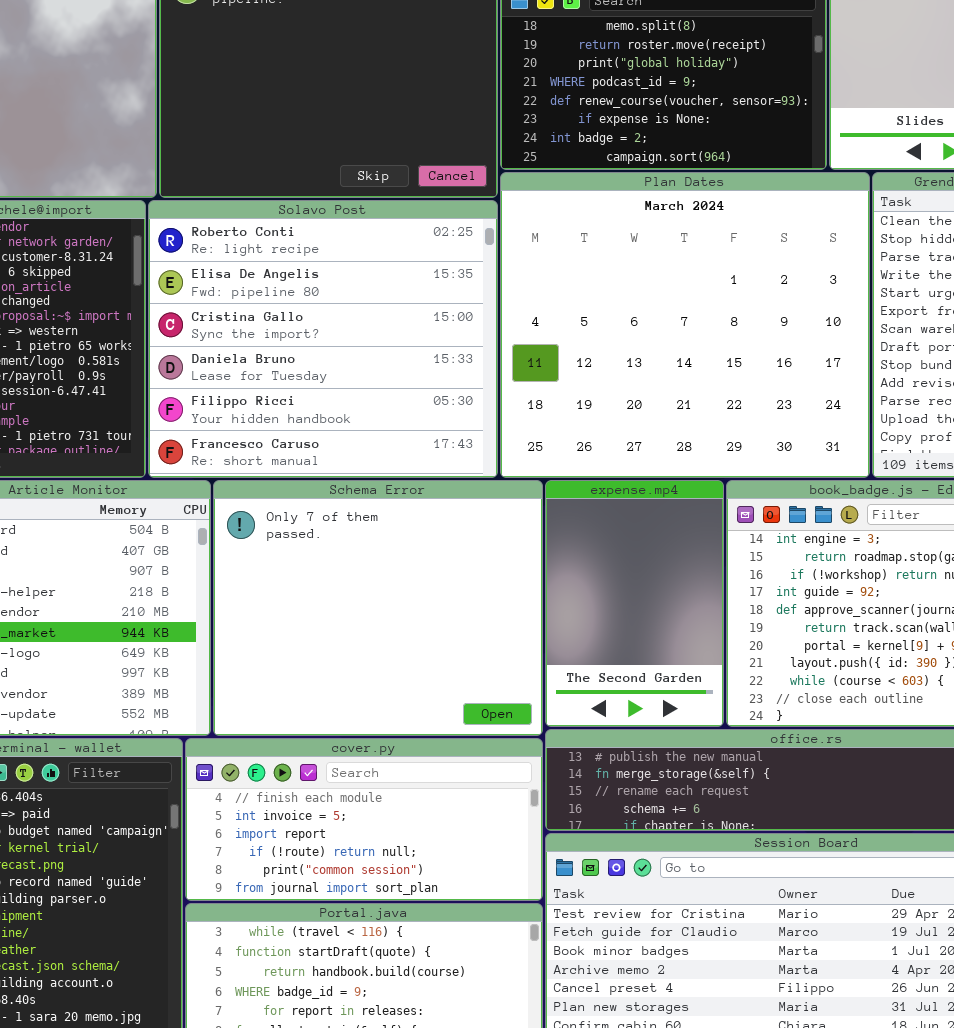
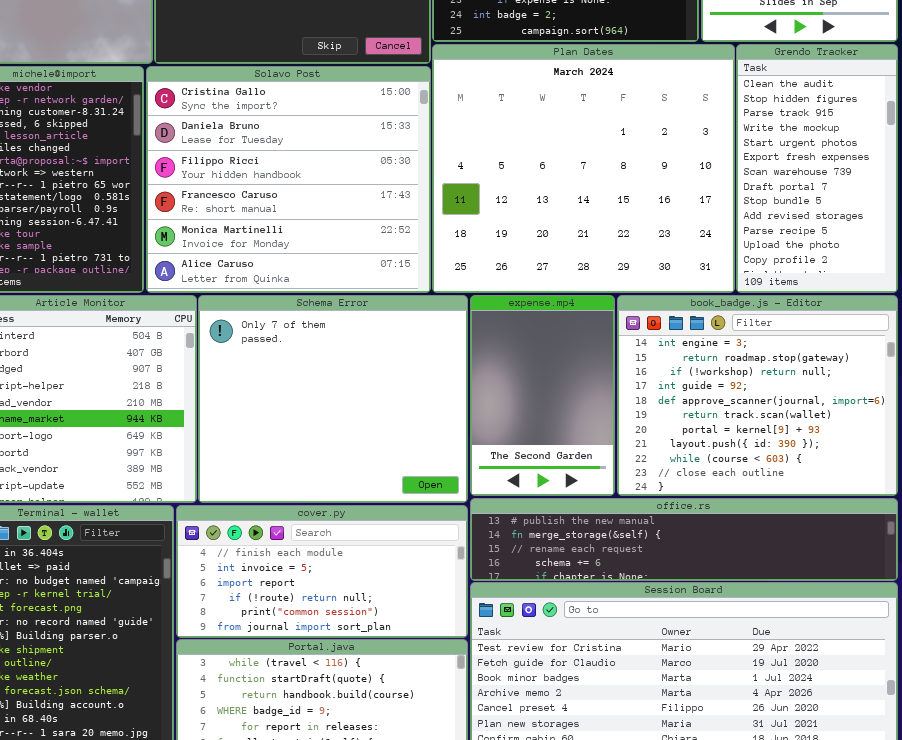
Solavo Post: [148,200,498,478] -> [146,66,431,293], scrolled down 2 rows

